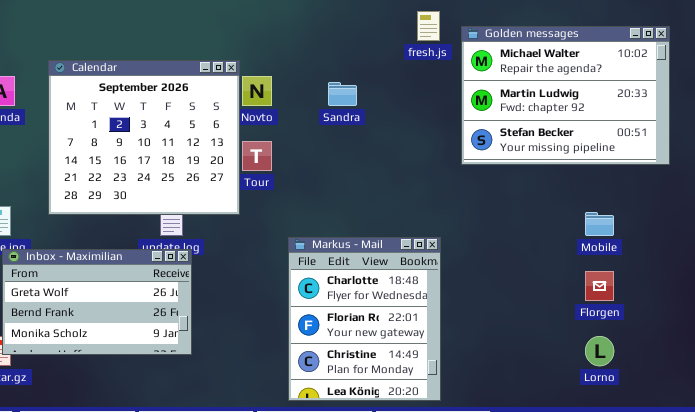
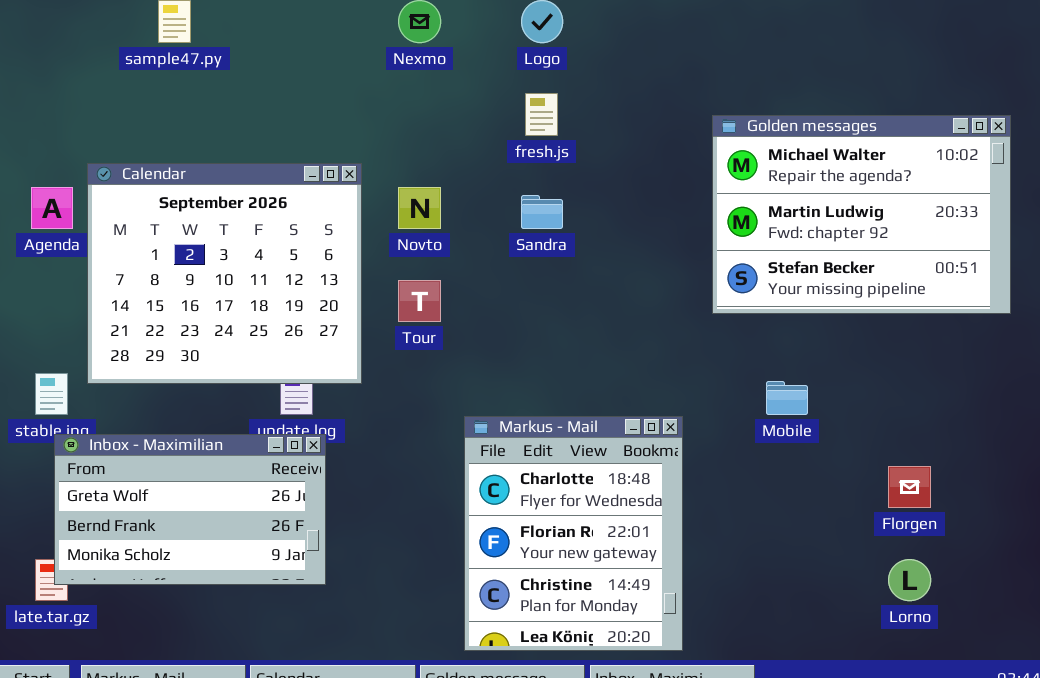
fresh.js: [417,11,440,41] -> [525,93,558,136], moved
Calendar: [48,60,240,215] -> [87,163,362,384], moved
Mobile: [585,212,614,236] -> [766,381,808,415], moved

